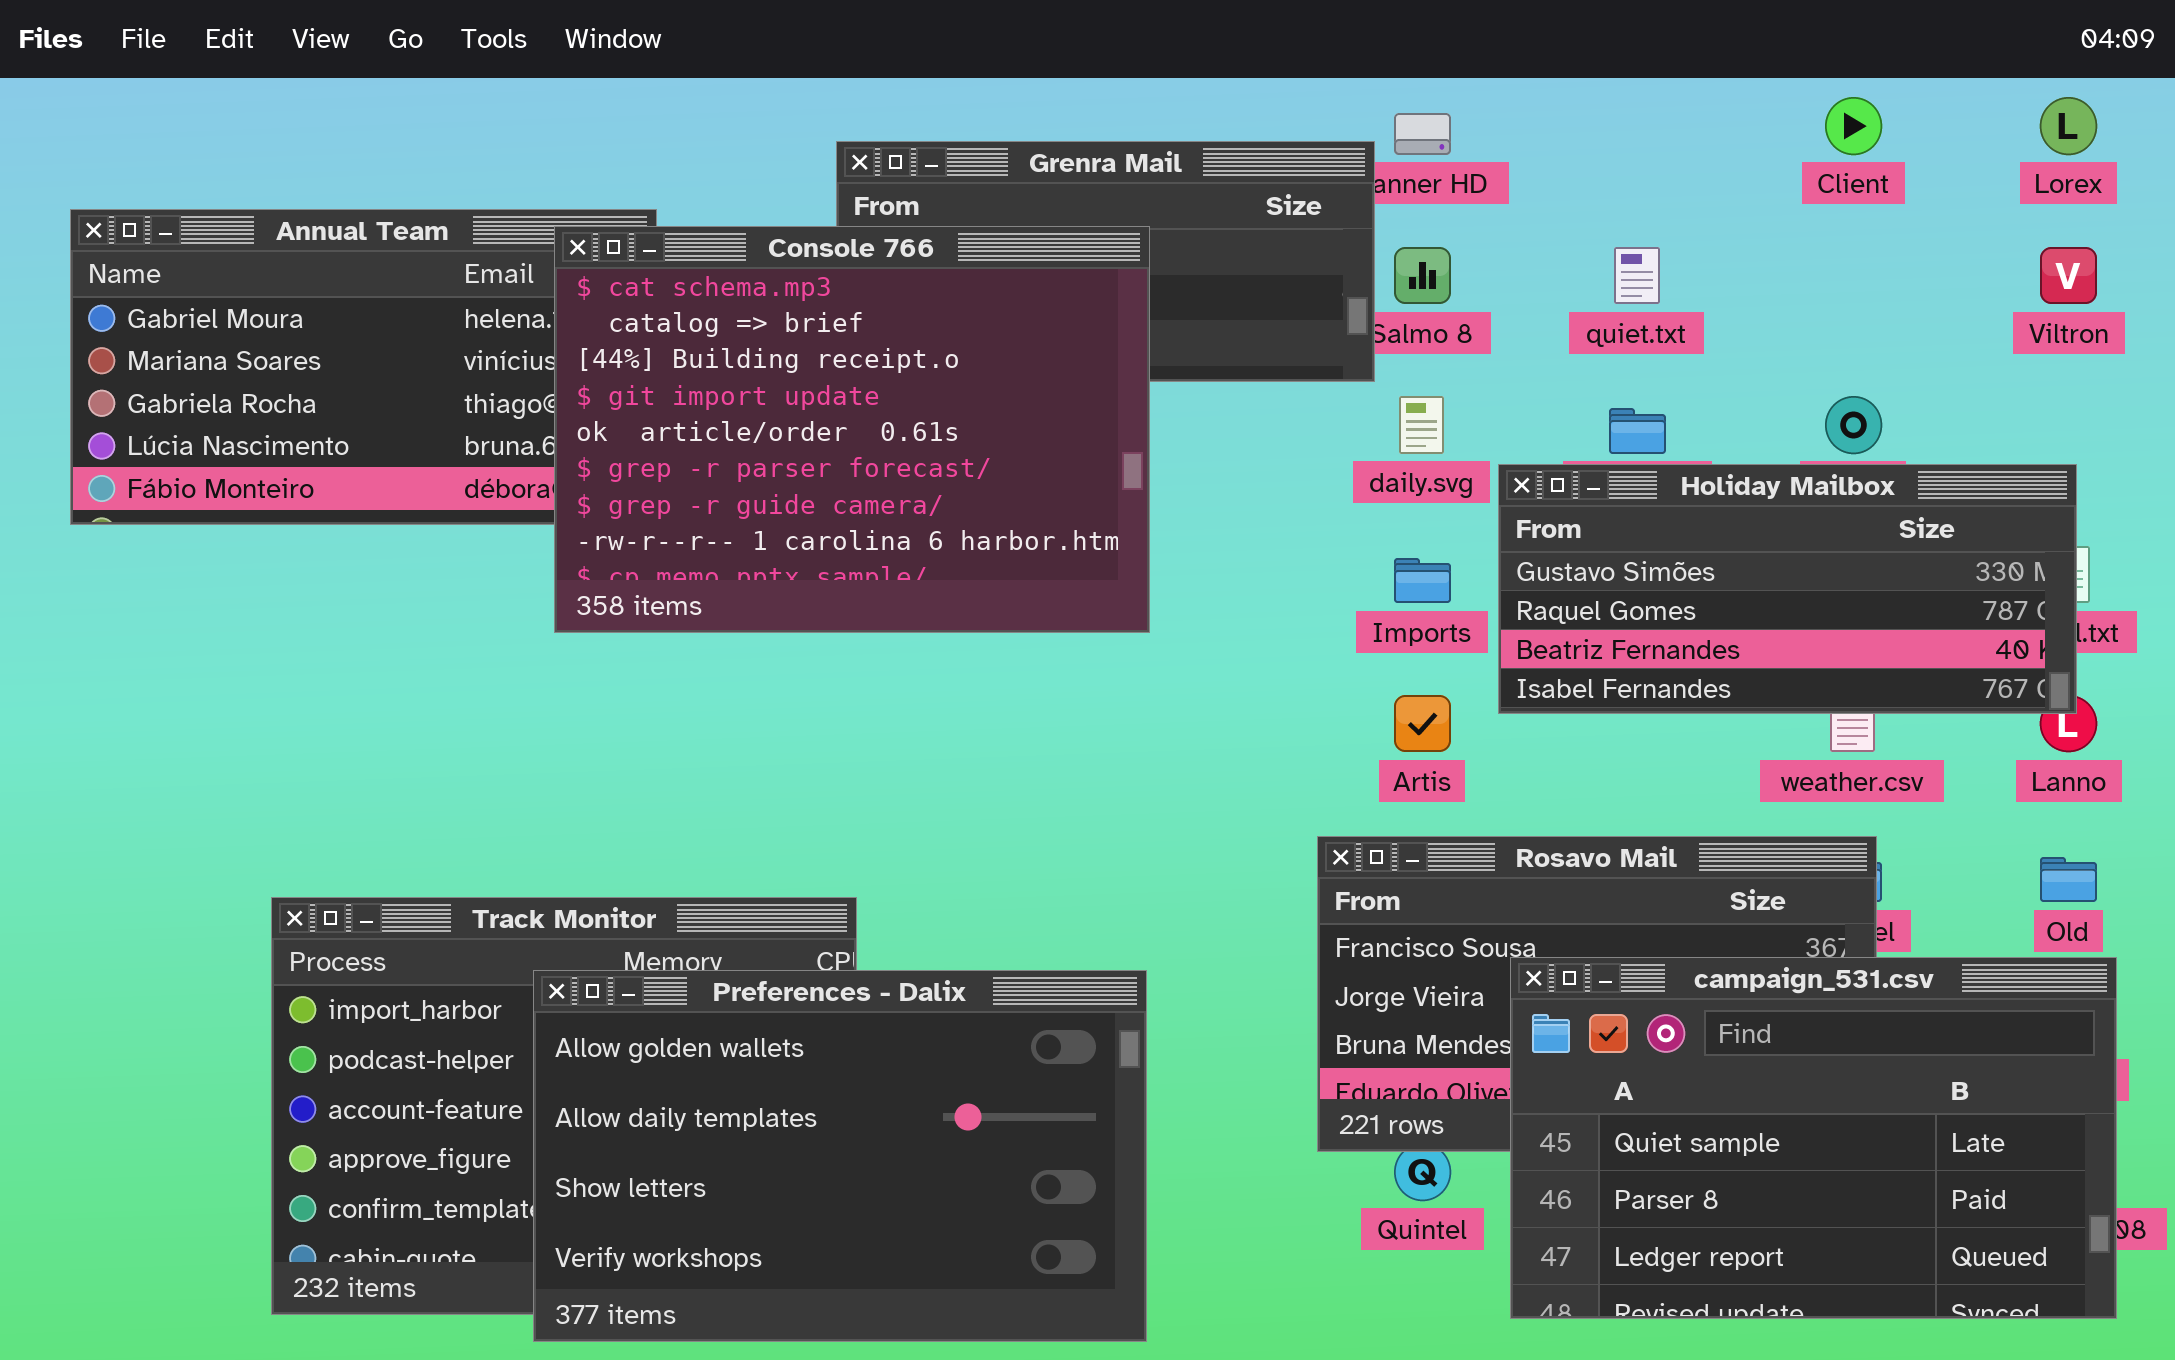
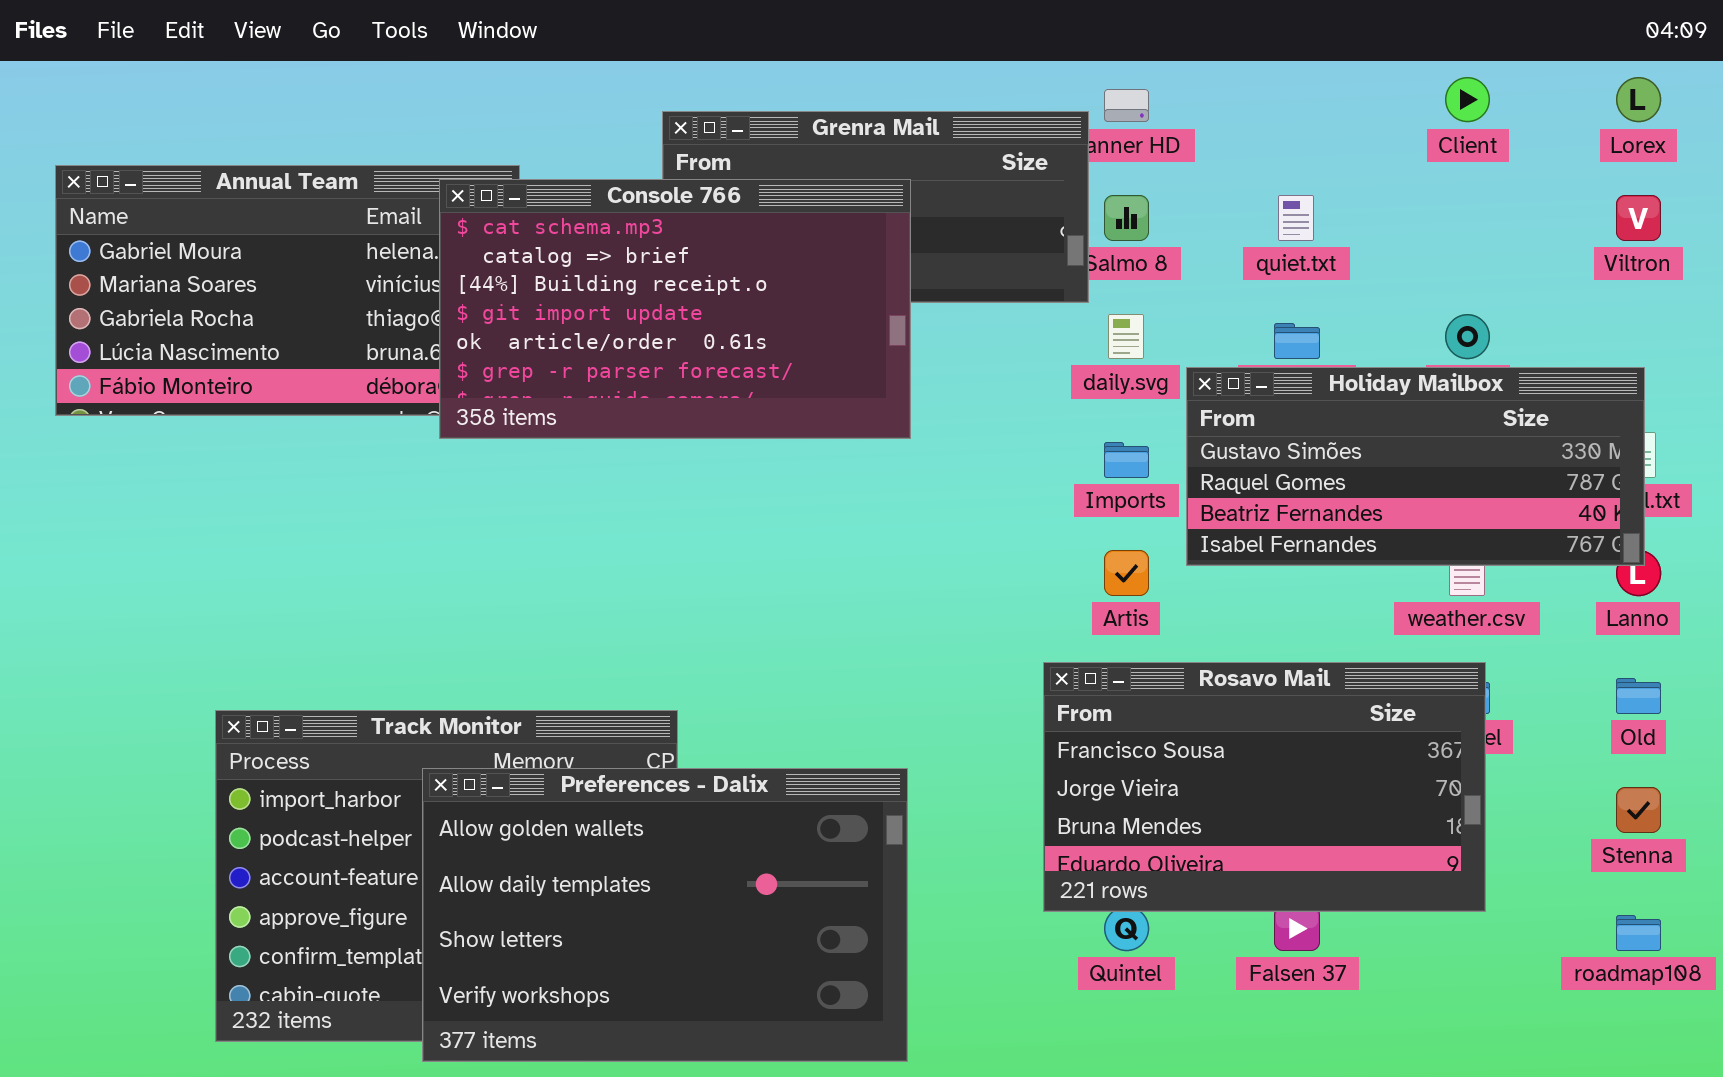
Console 766: [554,226,1150,633] -> [439,179,911,439], resized
campaign_531.csv: [1510,957,2117,1319] -> none, closed

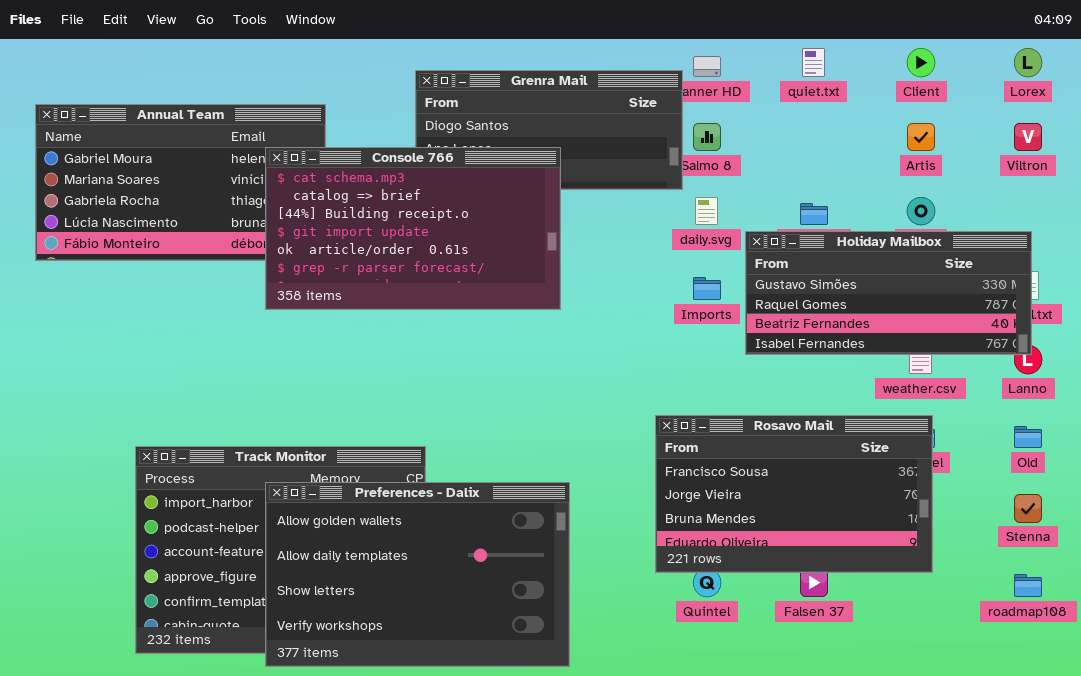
Console 766: [439,179,911,439] -> [265,147,561,310], moved
quiet.txt: [1278,195,1314,241] -> [802,48,825,77], moved
Artis: [1104,550,1149,596] -> [907,123,935,151], moved

